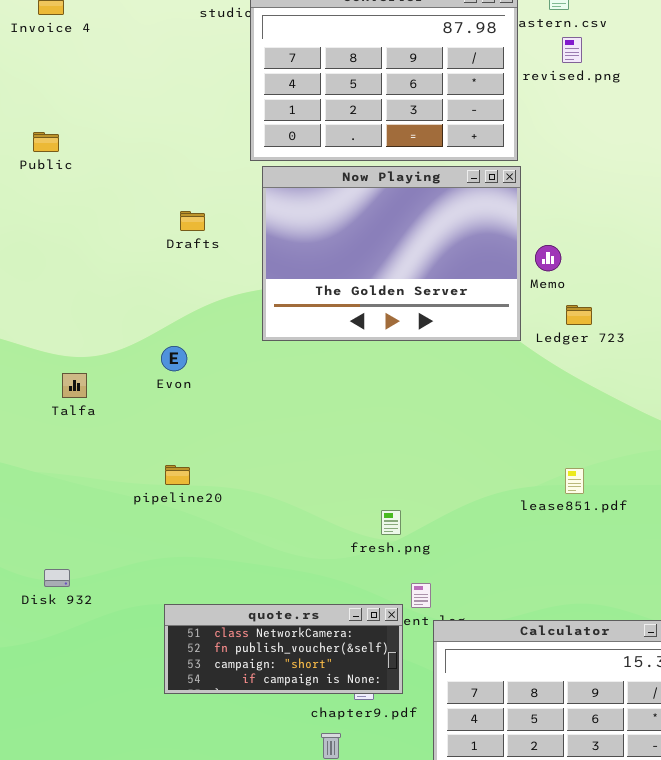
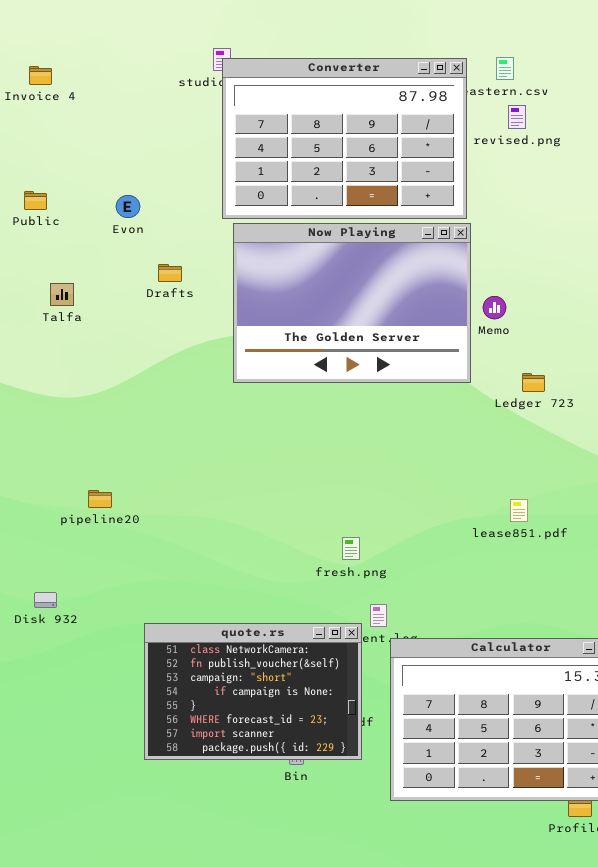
Ledger 723: [566,305,592,325] -> [522,373,545,392], moved
Evon: [161,346,187,371] -> [116,195,140,218], moved
Talfa: [62,373,87,398] -> [50,283,74,306], moved
pipeline20: [165,465,190,485] -> [88,490,112,508], moved
quote.rs: [164,604,403,694] -> [144,623,362,760], resized

